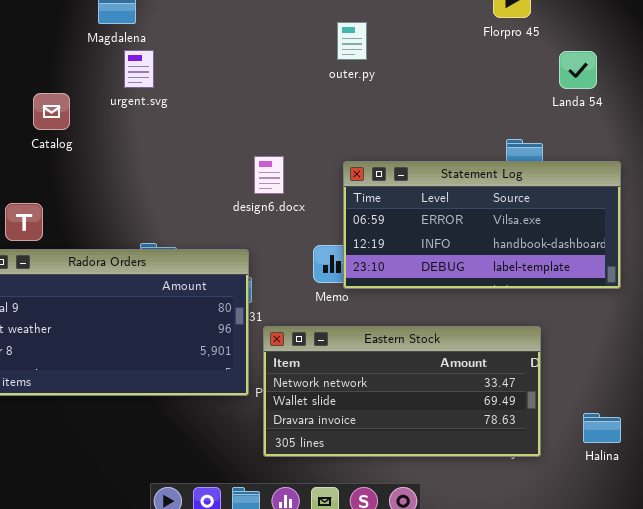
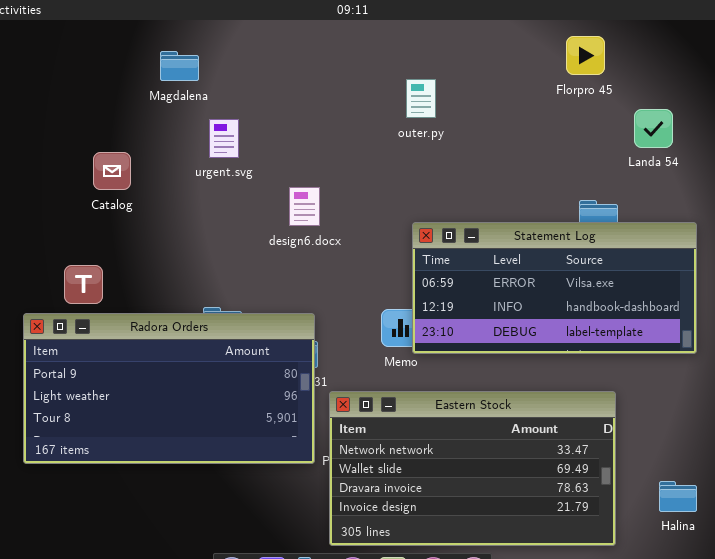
urgent.svg: [124,50,154,88] -> [209,119,239,158], moved
design6.docx: [254,156,284,194] -> [289,187,320,226], moved
Eastern Stock: [263,326,541,457] -> [329,391,616,546], resized

